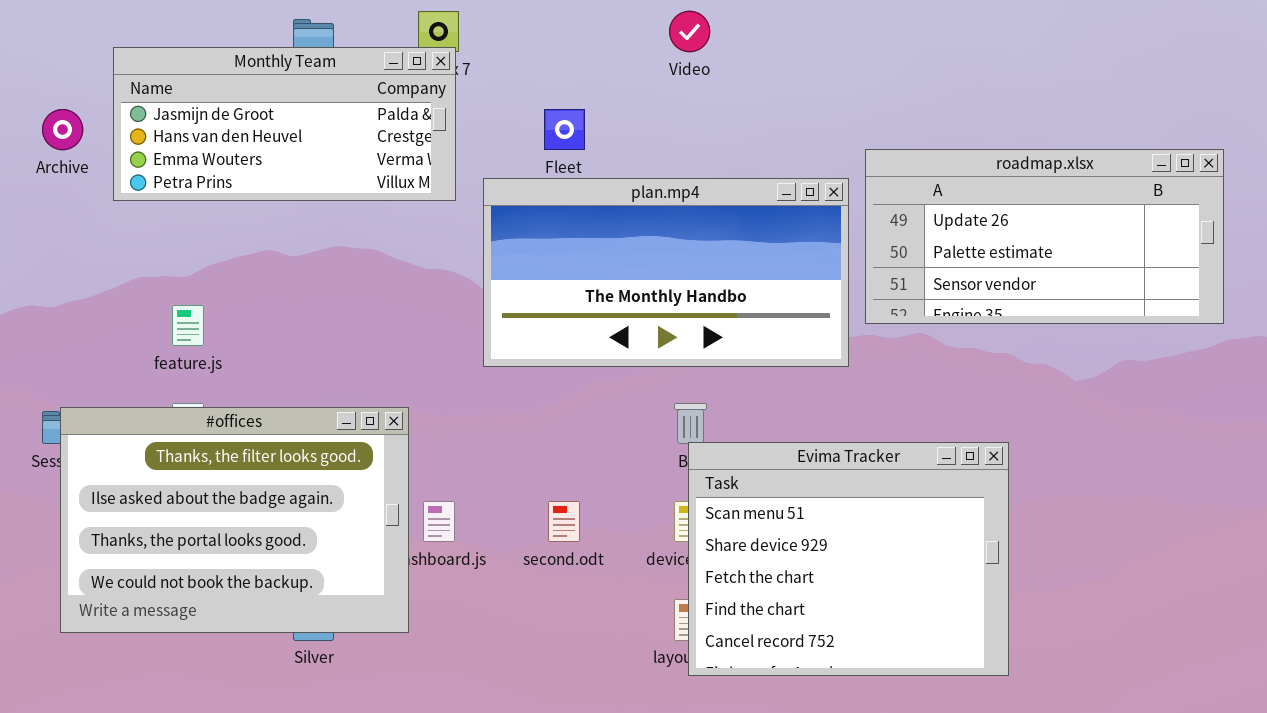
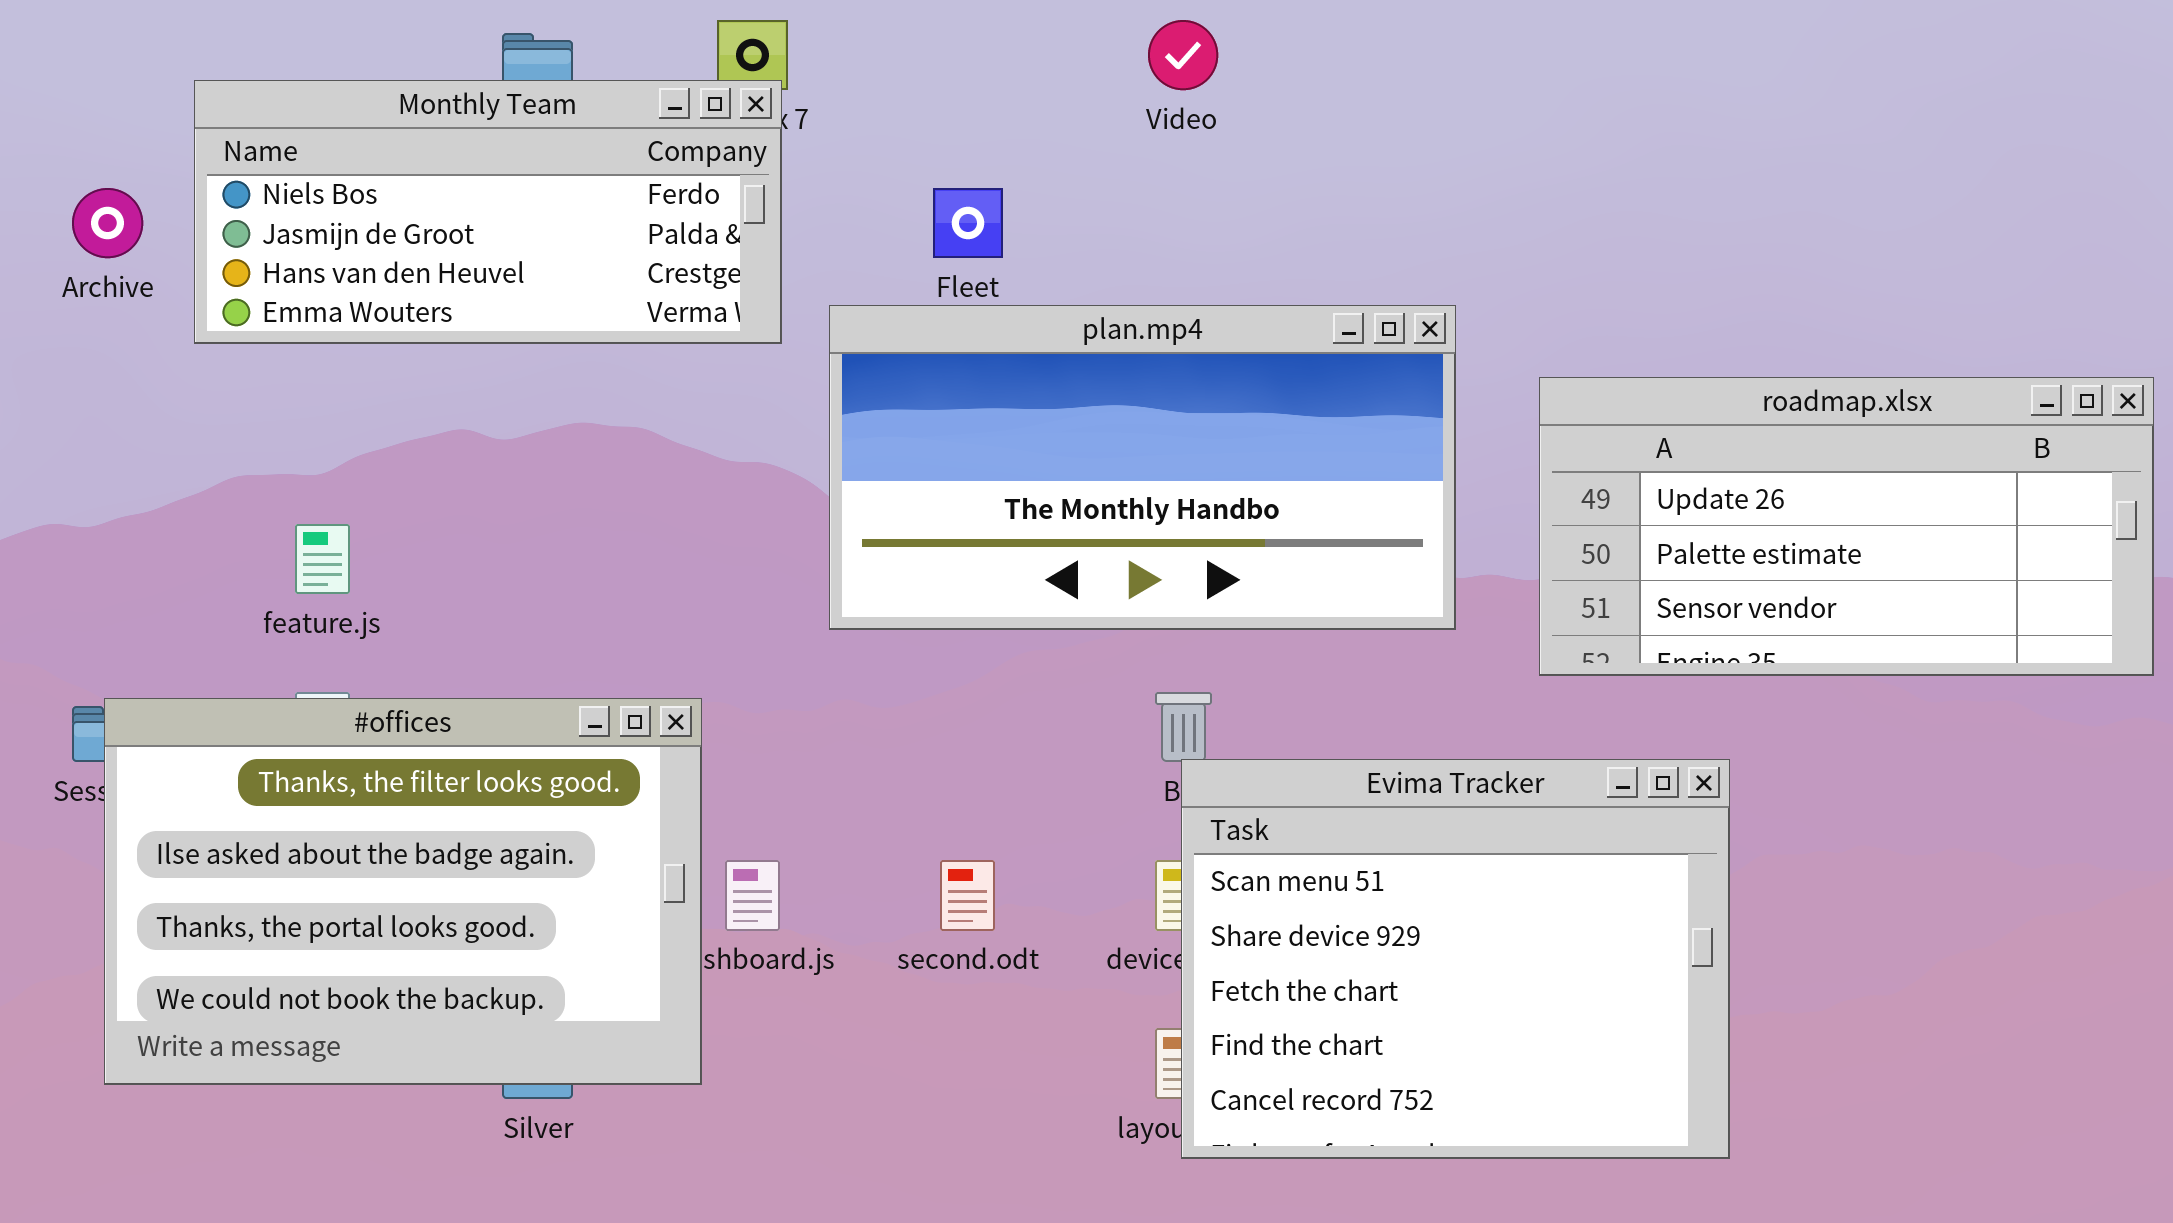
Monthly Team: [113,47,456,201] -> [194,80,782,344], scrolled up 1 row
roadmap.xlsx: [865,149,1224,324] -> [1539,377,2154,676], moved

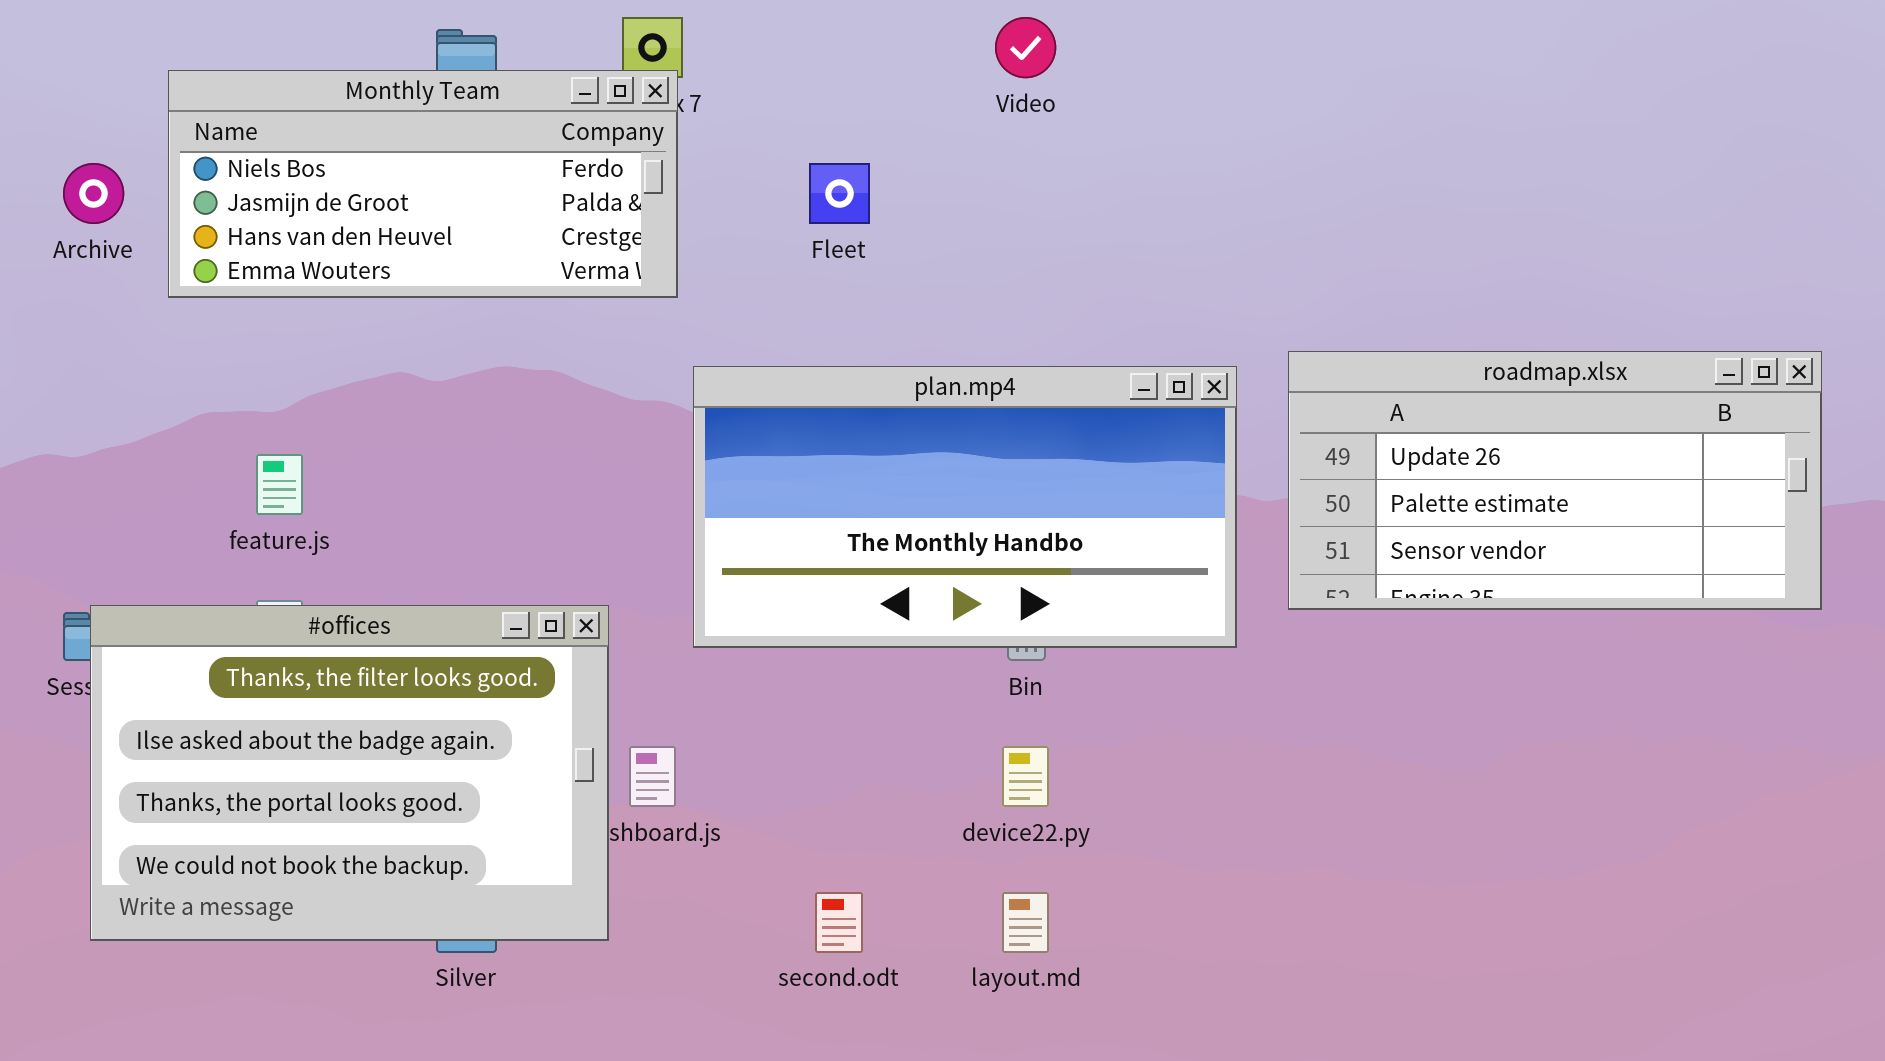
plan.mp4: [829,305,1456,630] -> [693,366,1237,648], moved
roadmap.xlsx: [1539,377,2154,676] -> [1288,351,1822,610], moved
Evima Tracker: [1181,759,1730,1159] -> none, closed
second.odt: [940,860,995,931] -> [815,892,863,953], moved

